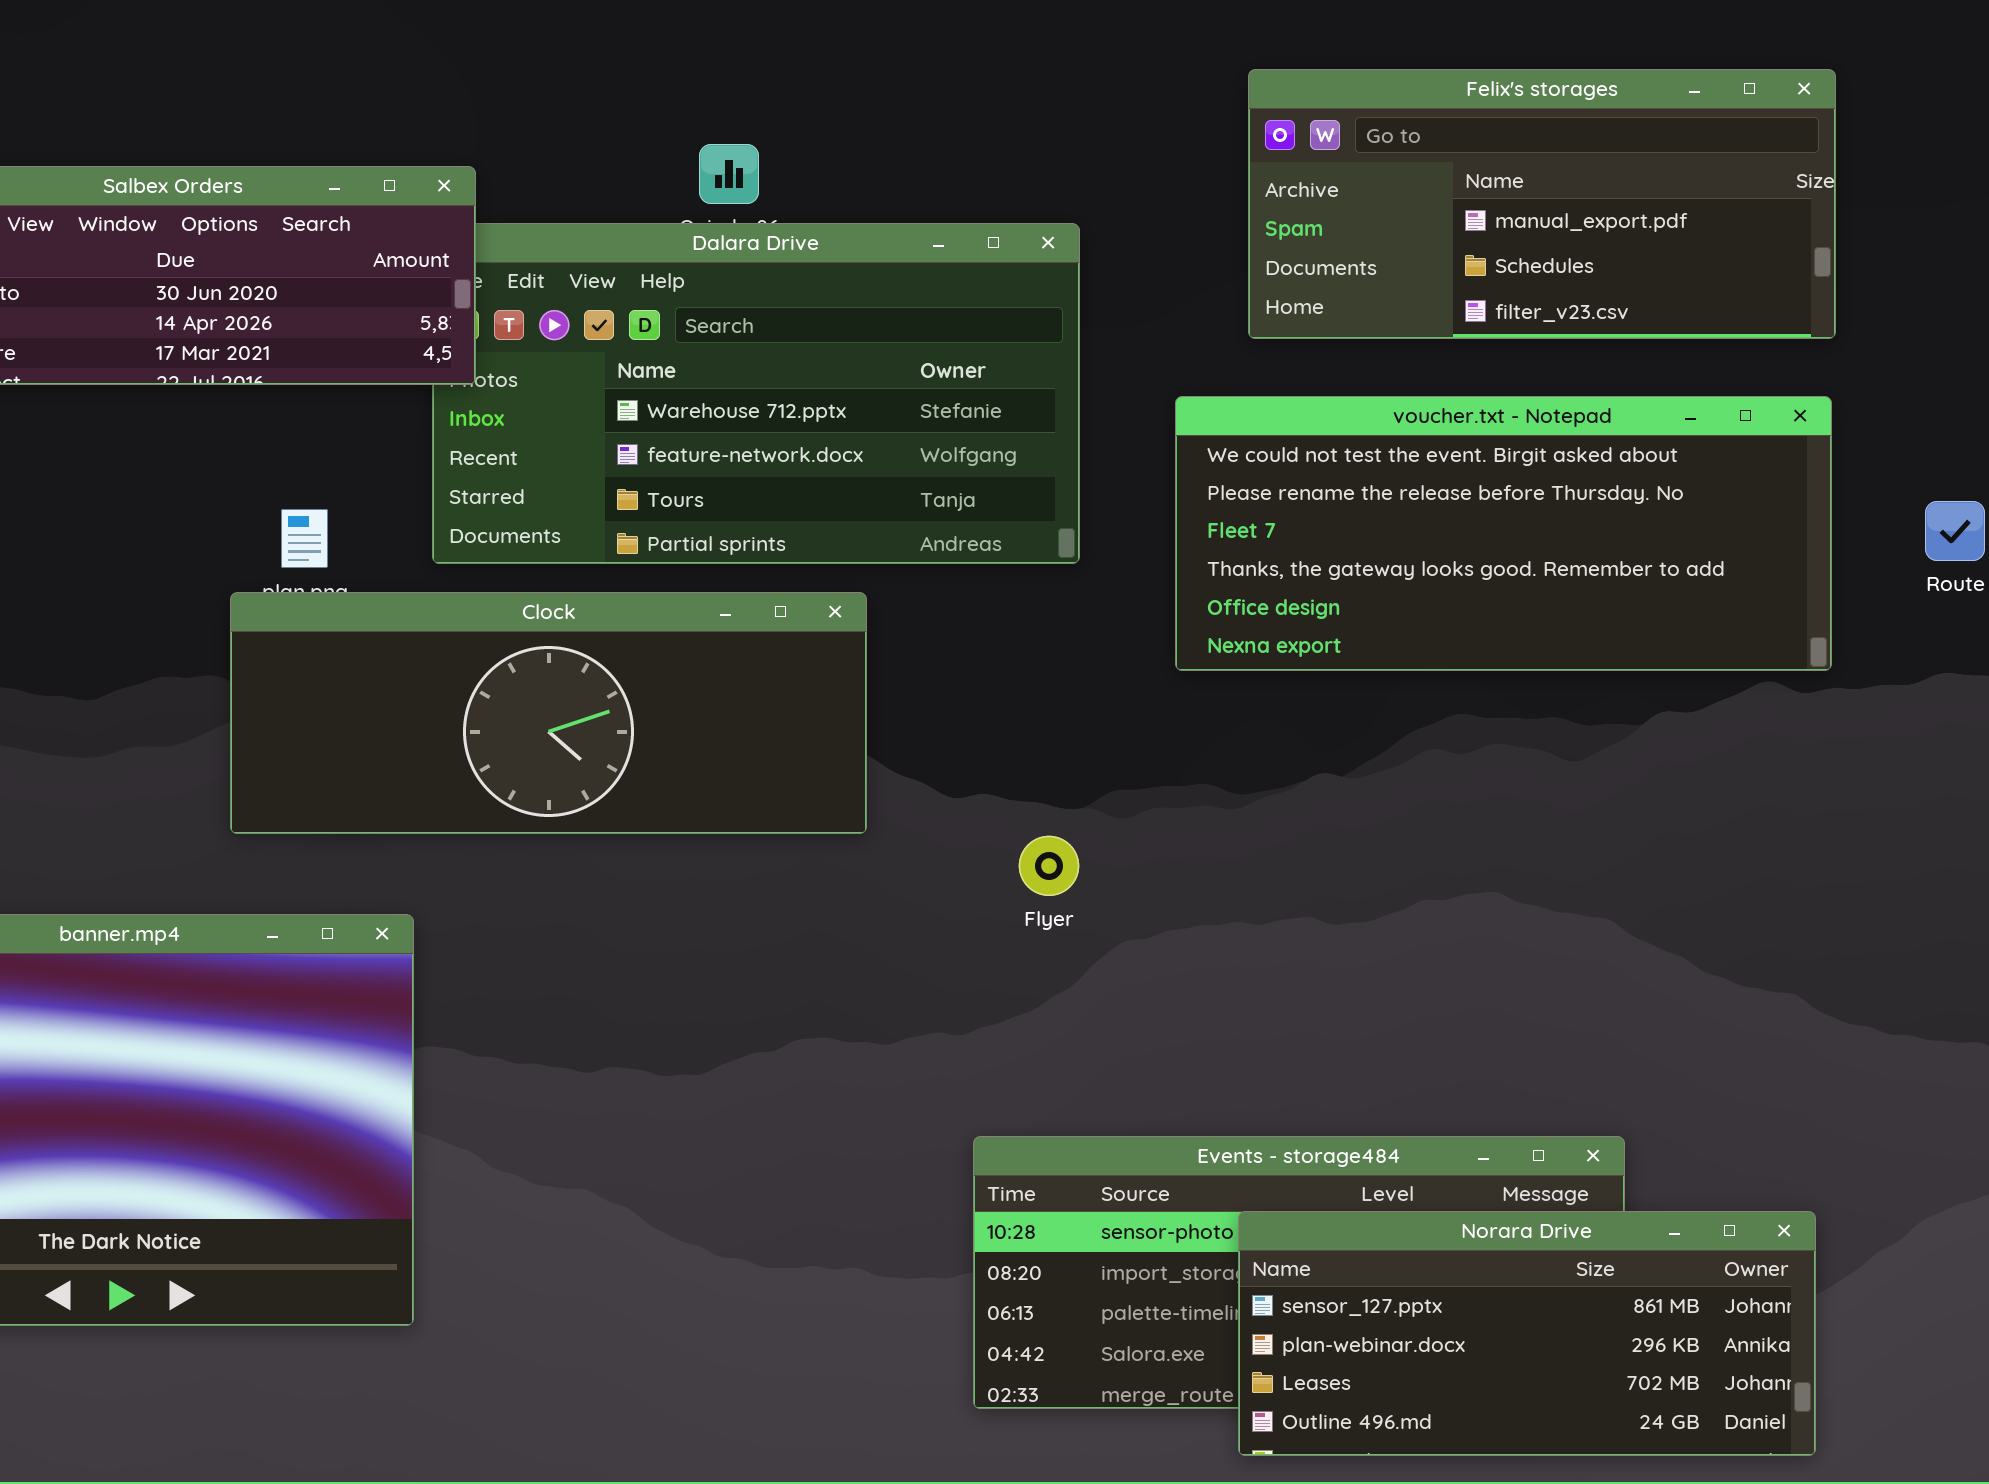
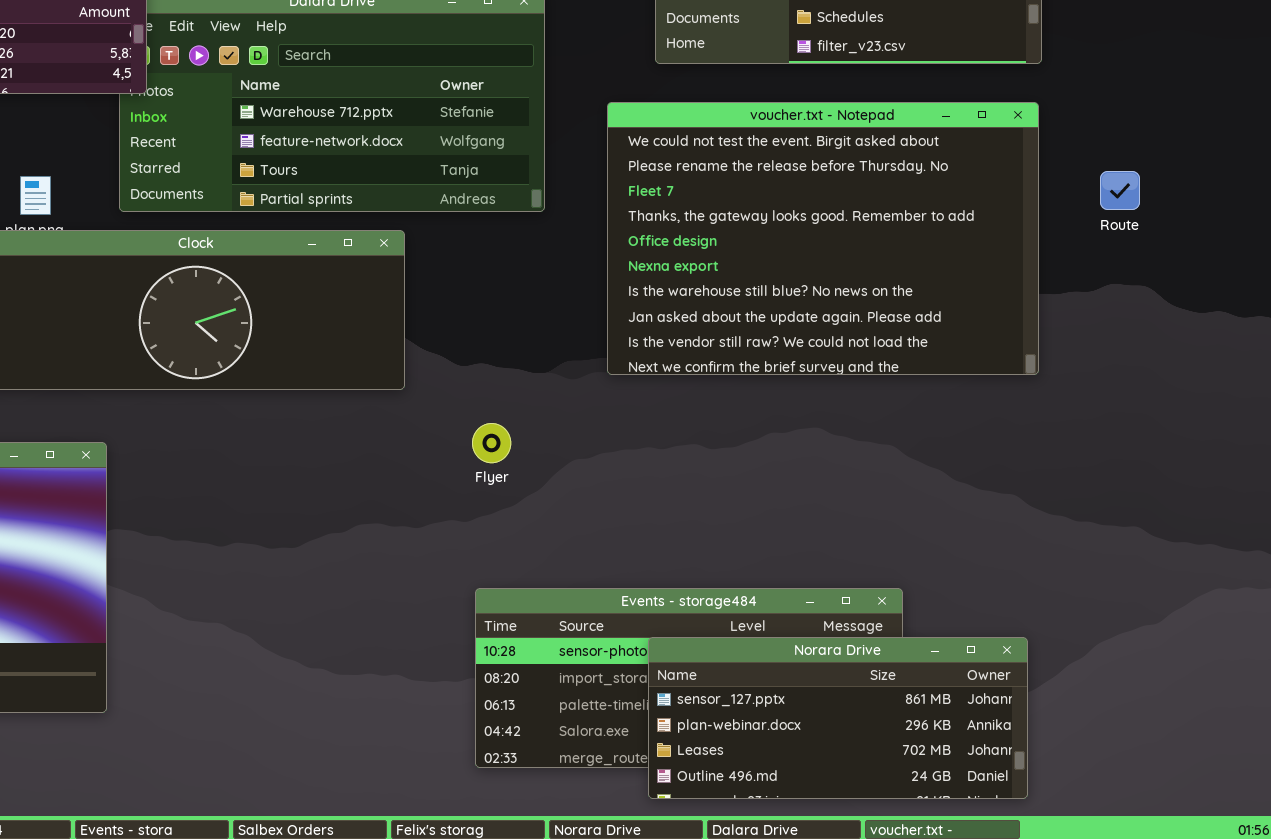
voucher.txt - Notepad: [1175,396,1832,671] -> [607,102,1039,375], resized
Flyer: [1019,836,1079,896] -> [472,423,511,463], moved

